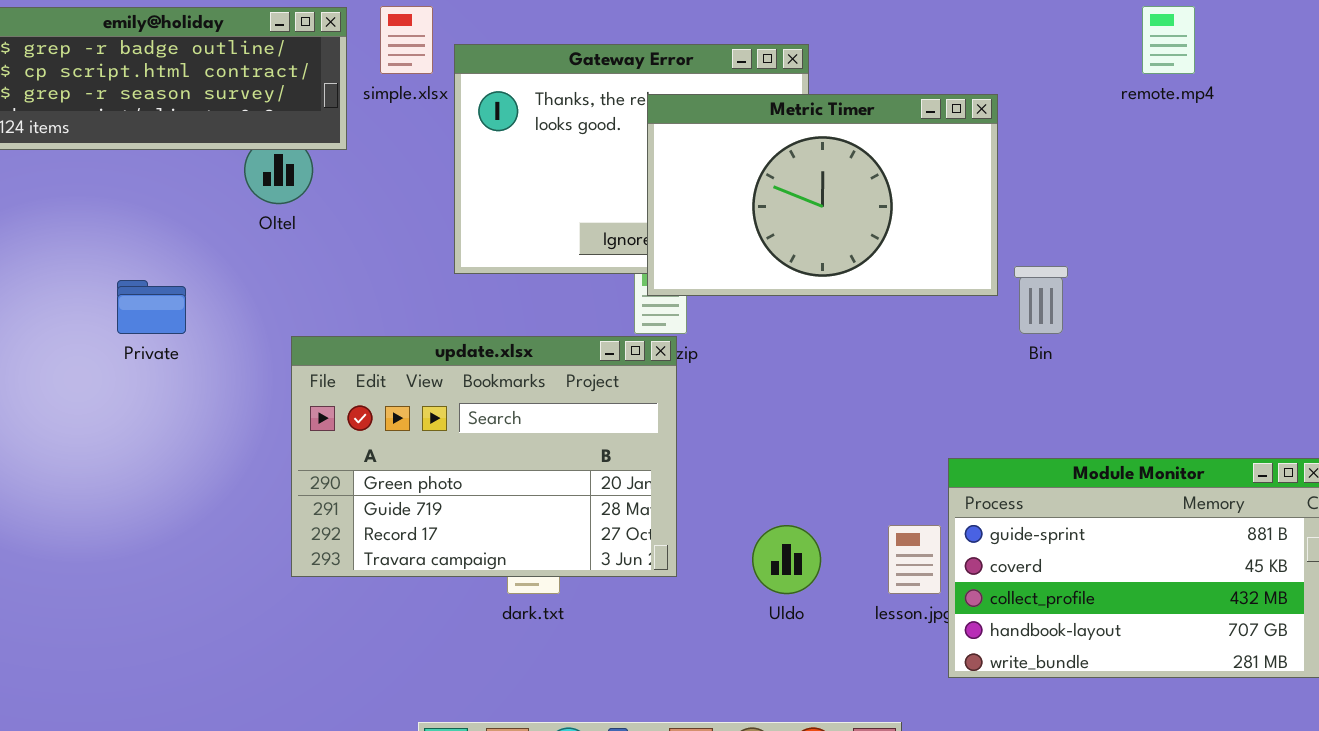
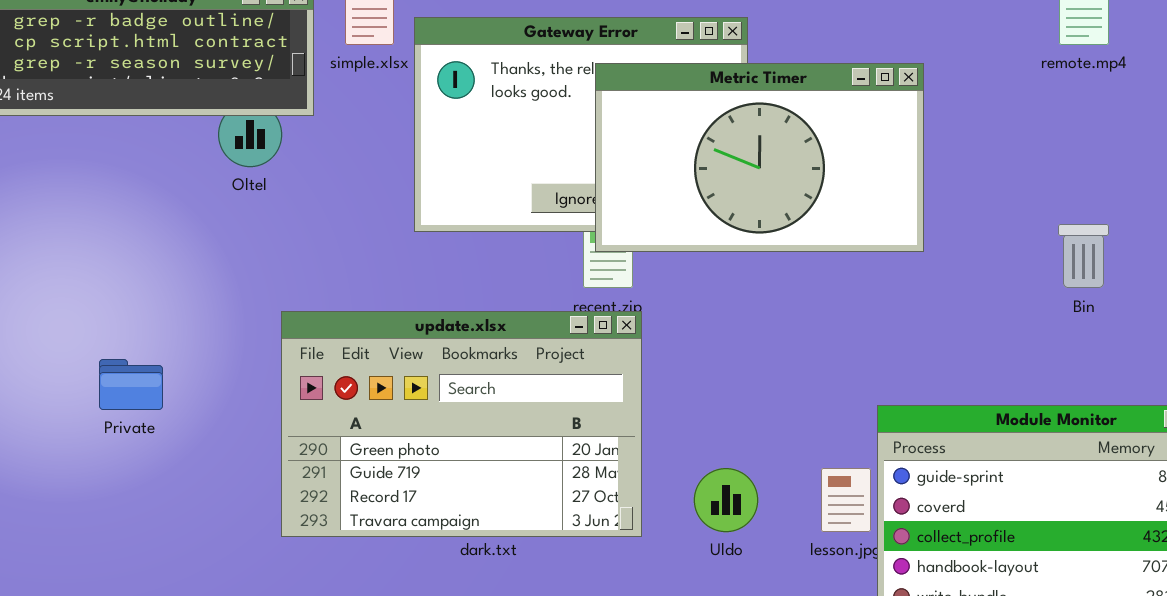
Bin: [1014,266,1068,334] -> [1058,224,1109,288], moved
Private: [117,280,186,334] -> [99,359,163,410], moved
update.xlsx: [291,336,677,577] -> [281,311,642,537], moved

